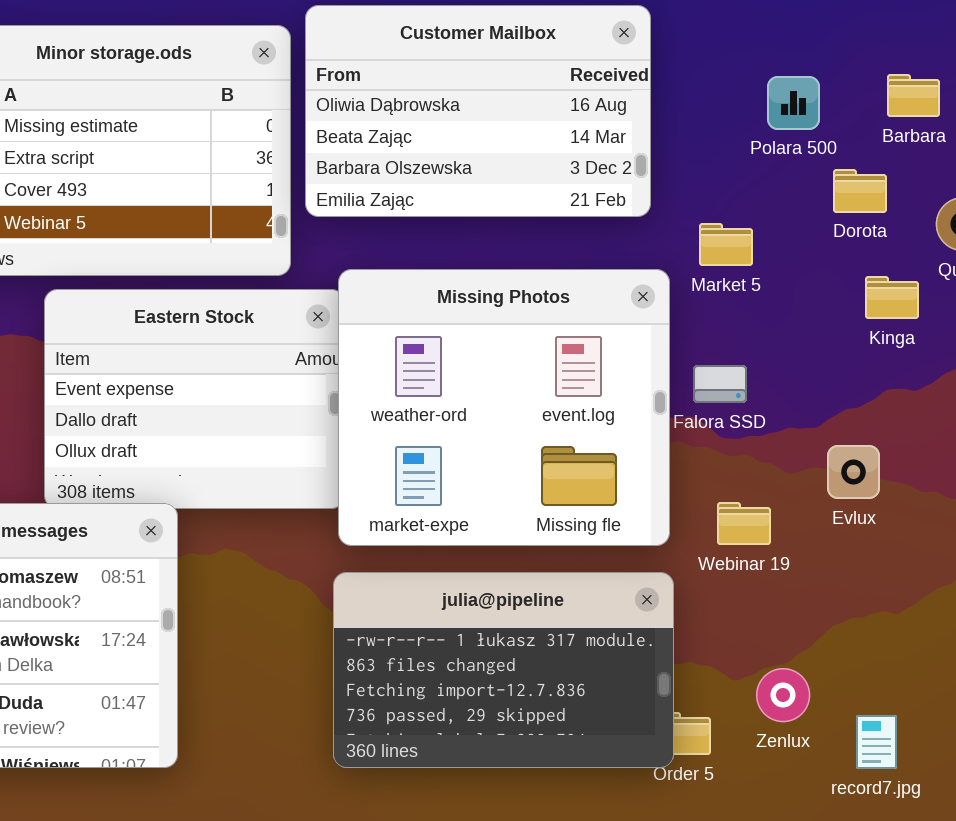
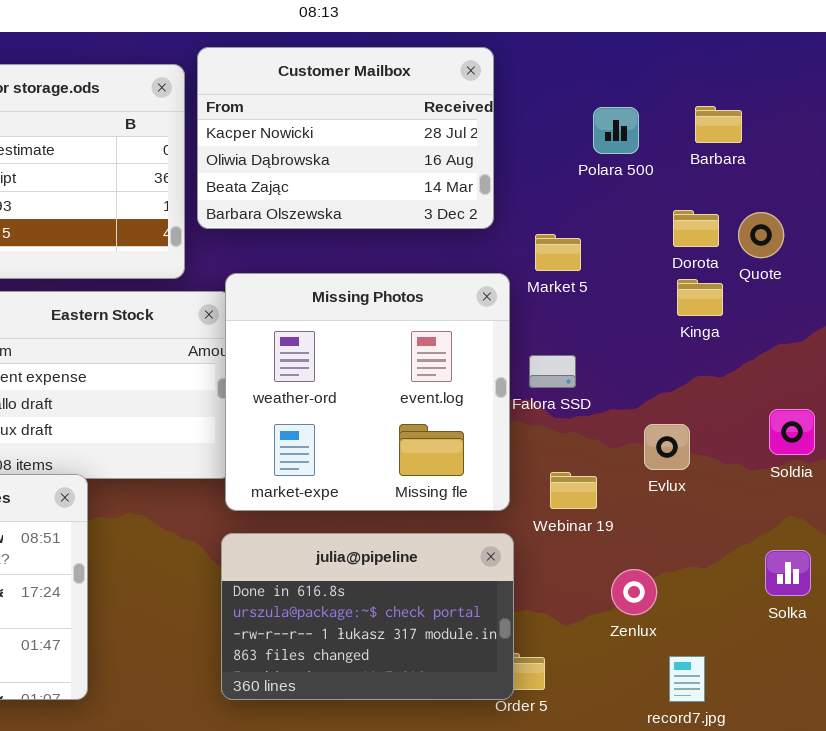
Customer Mailbox: [305,5,651,217] -> [197,47,494,229], scrolled up 1 row
Dorota: [833,169,887,213] -> [673,210,719,247], moved
julia@pipeline: [333,572,674,768] -> [221,533,514,700], scrolled up 2 rows
Zenlux: [756,668,810,722] -> [611,569,657,615], moved

